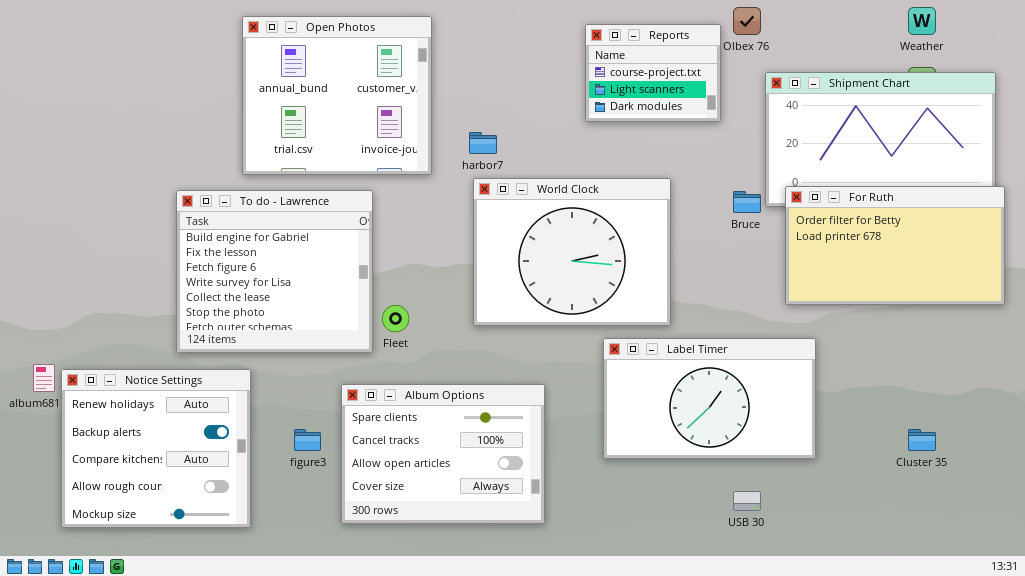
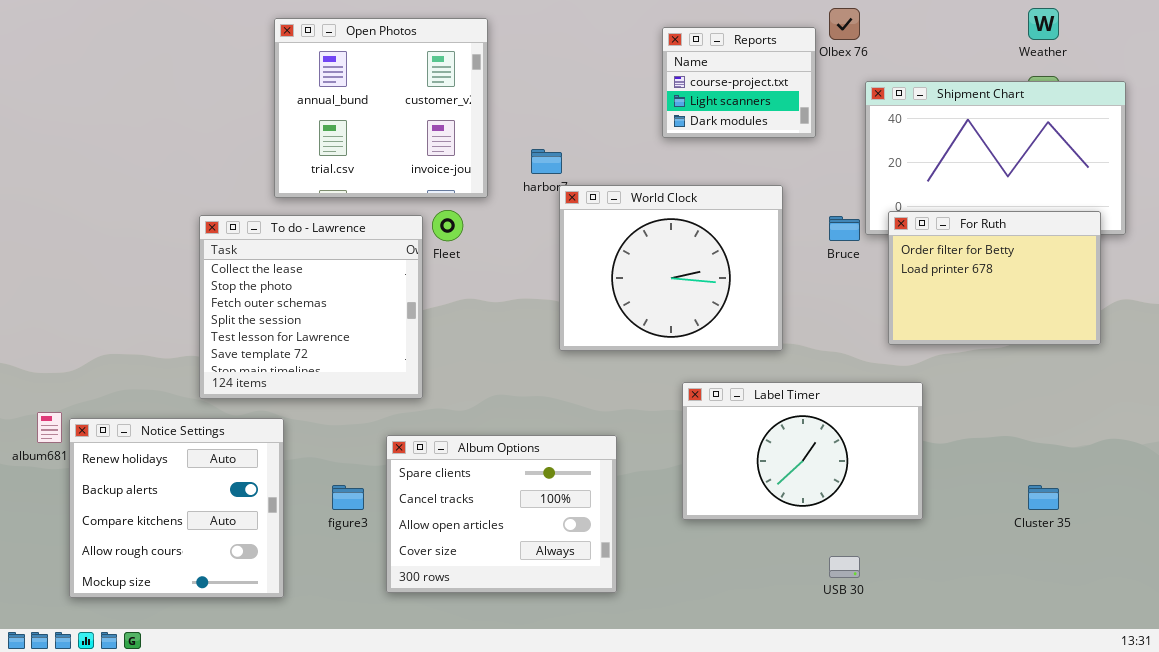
World Clock: [473,178,671,326] -> [559,185,783,351], moved
For Ruth: [785,186,1005,305] -> [888,211,1101,345], resized
To do - Lawrence: [176,190,373,353] -> [199,215,423,399], scrolled down 4 rows
Fleet: [382,305,409,332] -> [432,210,463,241], moved

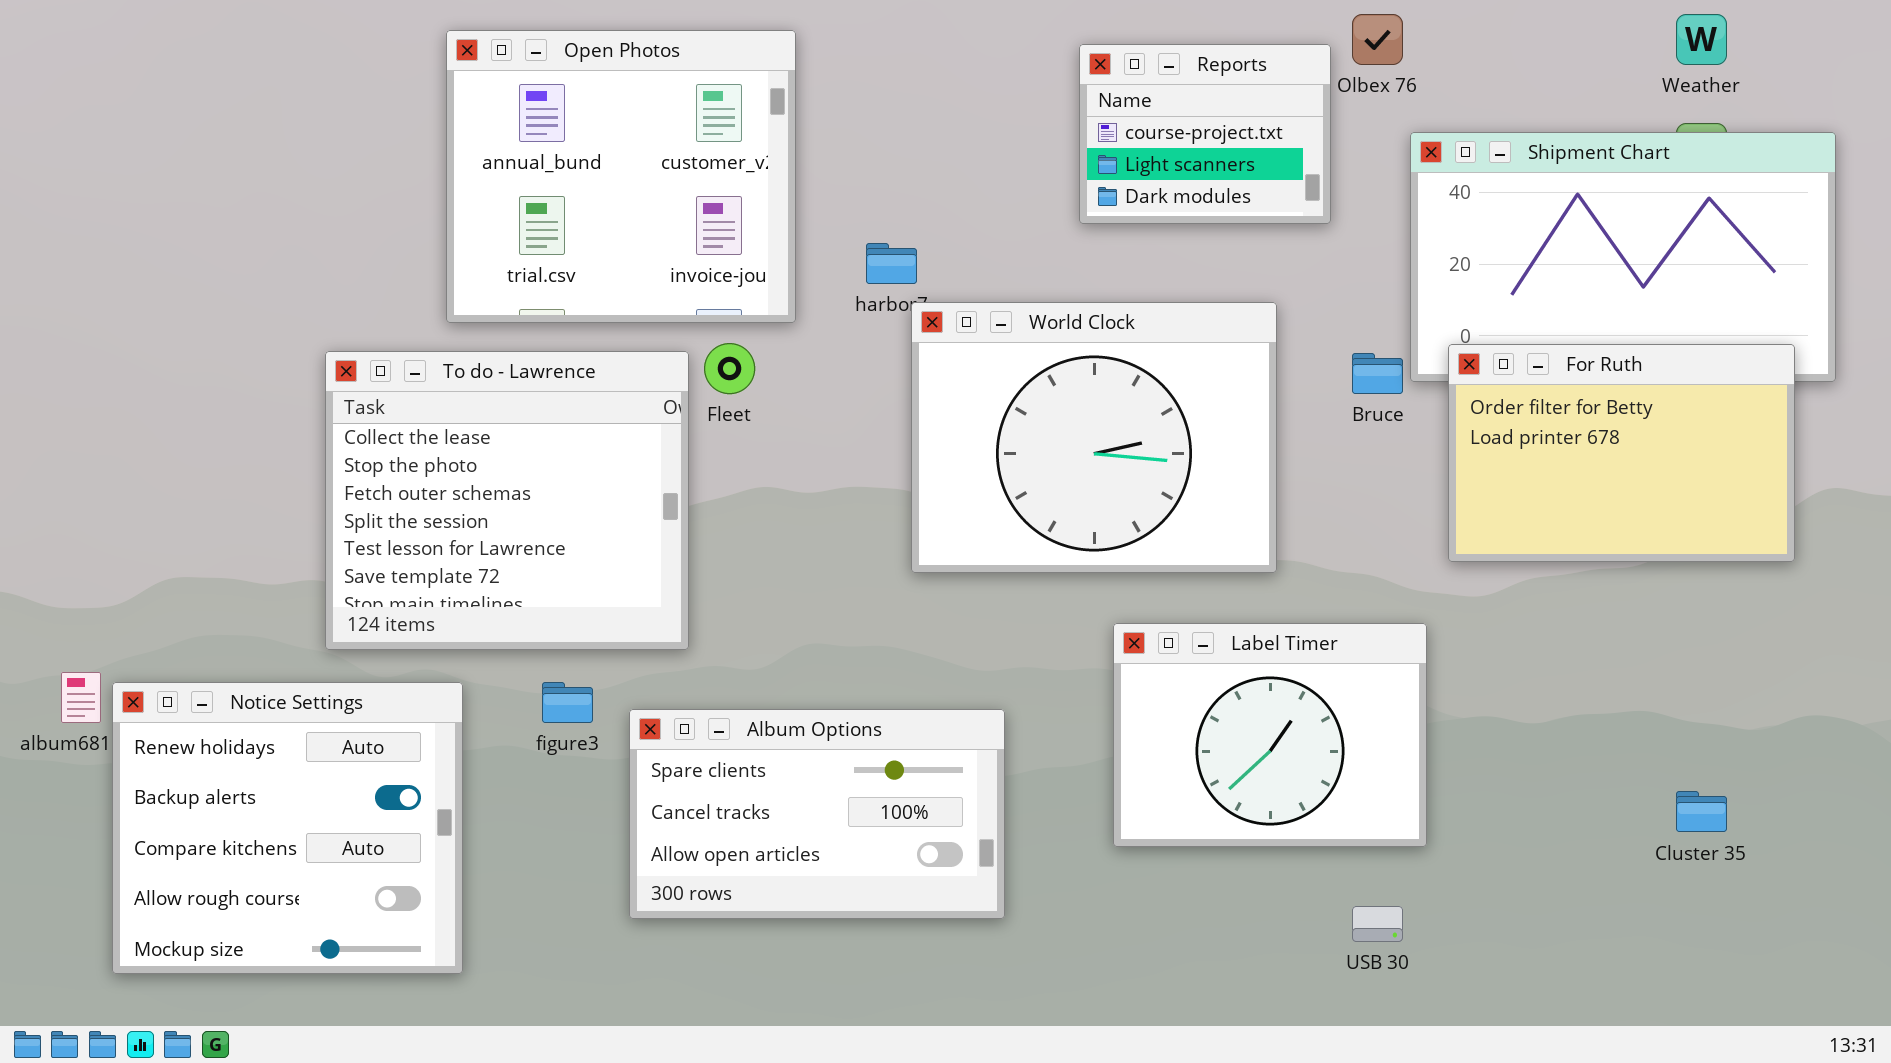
Label Timer: [682,382,923,520] -> [1113,623,1427,847], resized
Album Options: [386,435,617,593] -> [629,709,1005,919], resized
figure3: [332,485,364,510] -> [542,682,593,723], moved

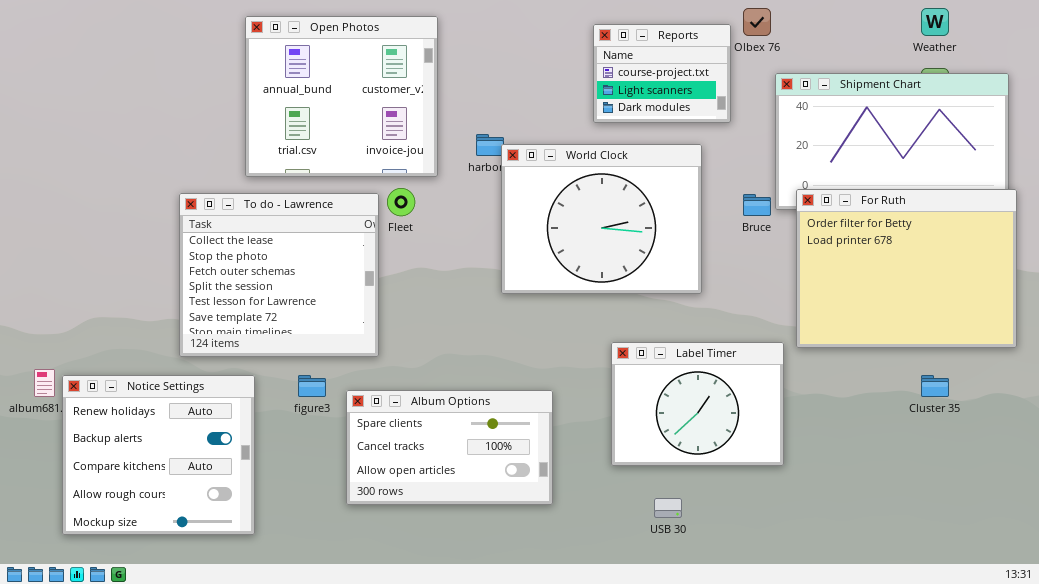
World Clock: [911,302,1277,573] -> [501,144,702,294], moved
For Ruth: [1448,344,1795,562] -> [796,189,1017,348], resized
Cluster 35: [1676,791,1727,832] -> [921,375,949,397], moved
USB 30: [1352,906,1403,942] -> [654,498,682,518], moved

